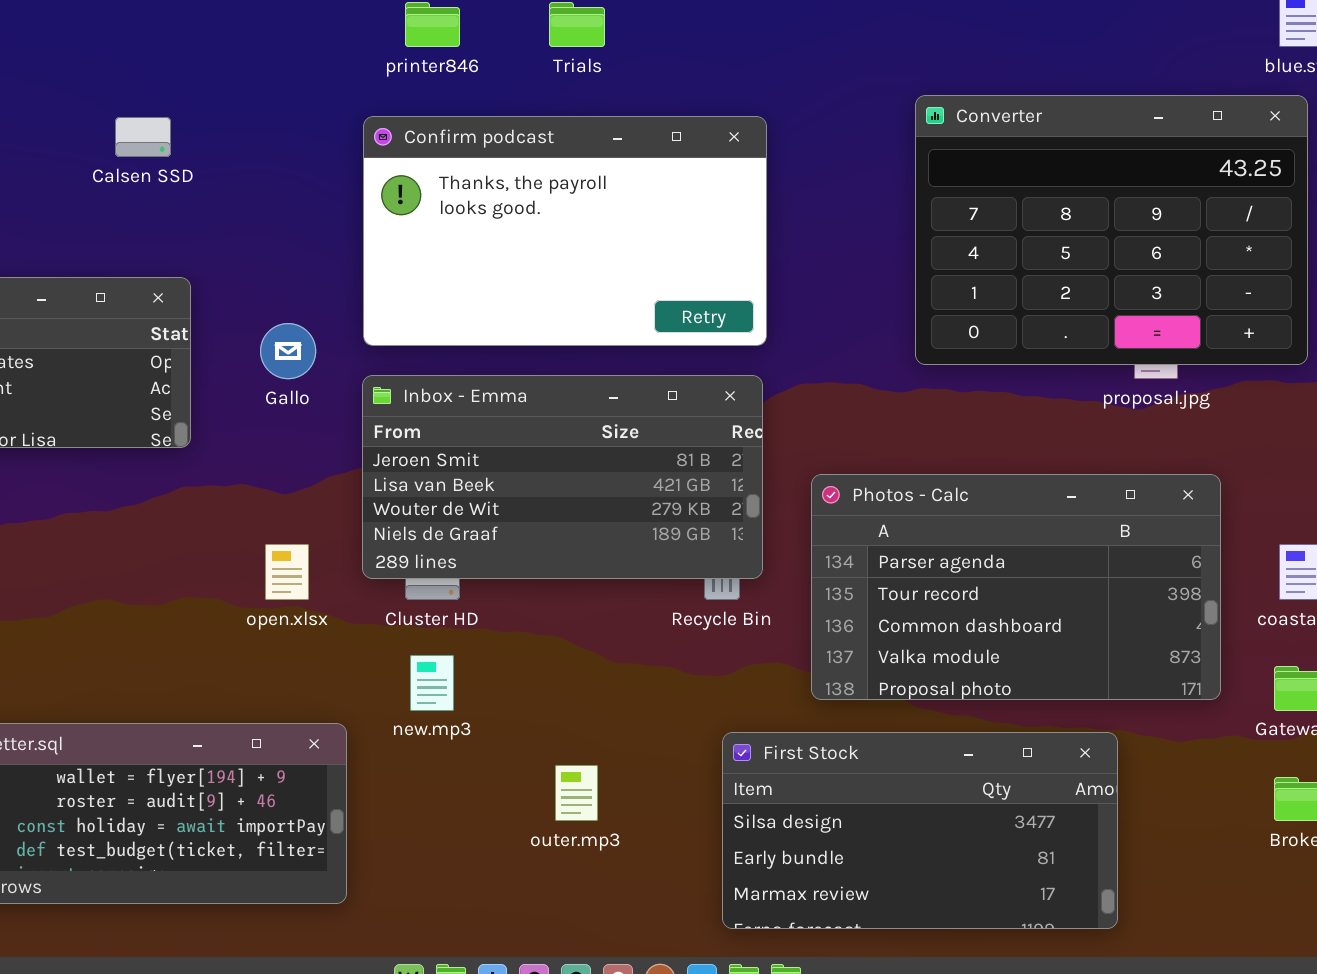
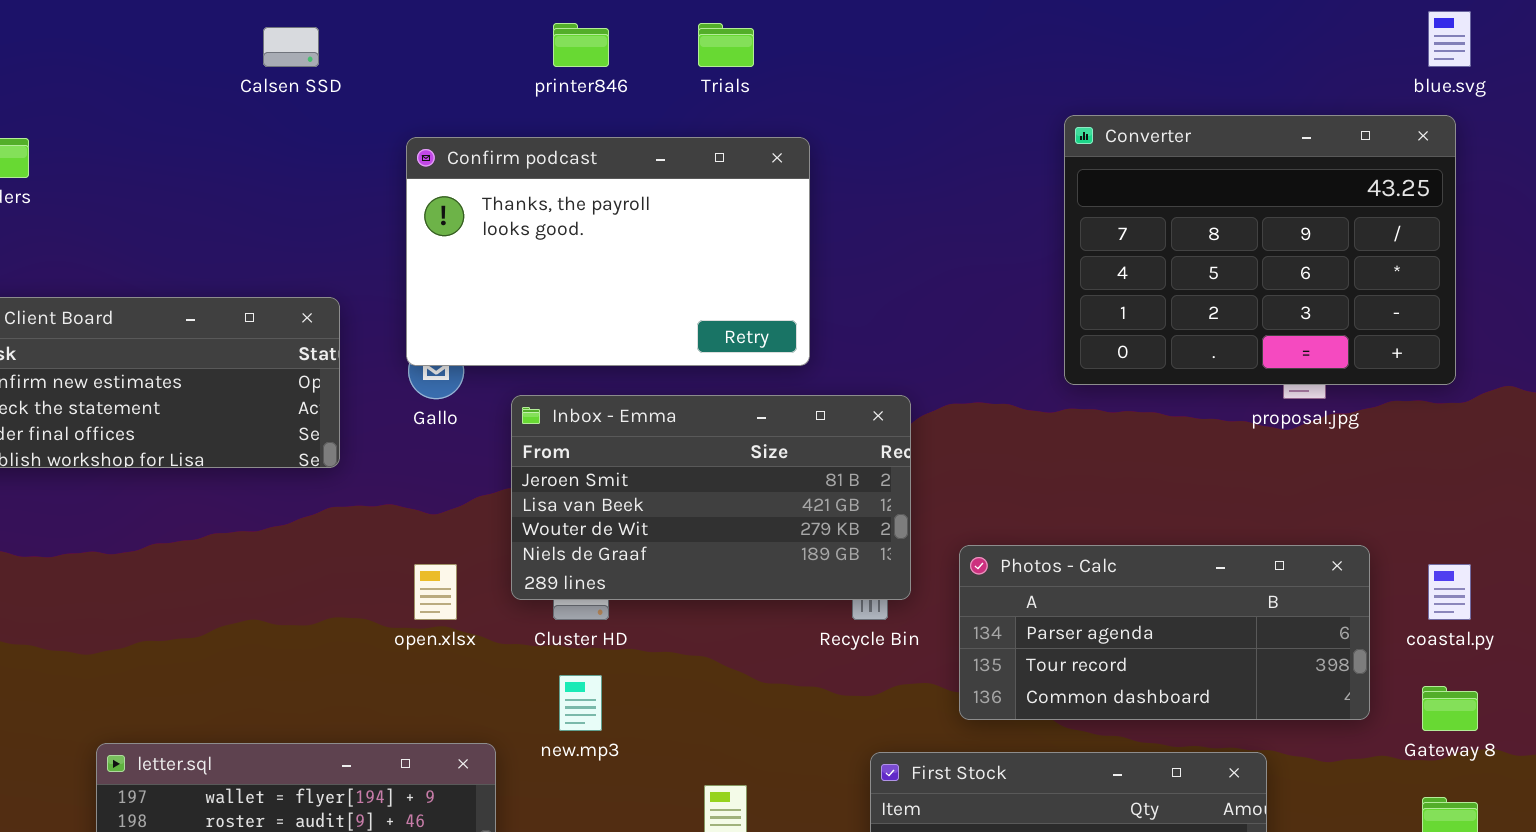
Confirm podcast: [363,116,767,346] -> [406,137,810,366], moved
Calsen SSD: [115,117,171,157] -> [263,27,319,67], moved
Photos - Calc: [811,474,1221,700] -> [959,545,1370,720], resized

